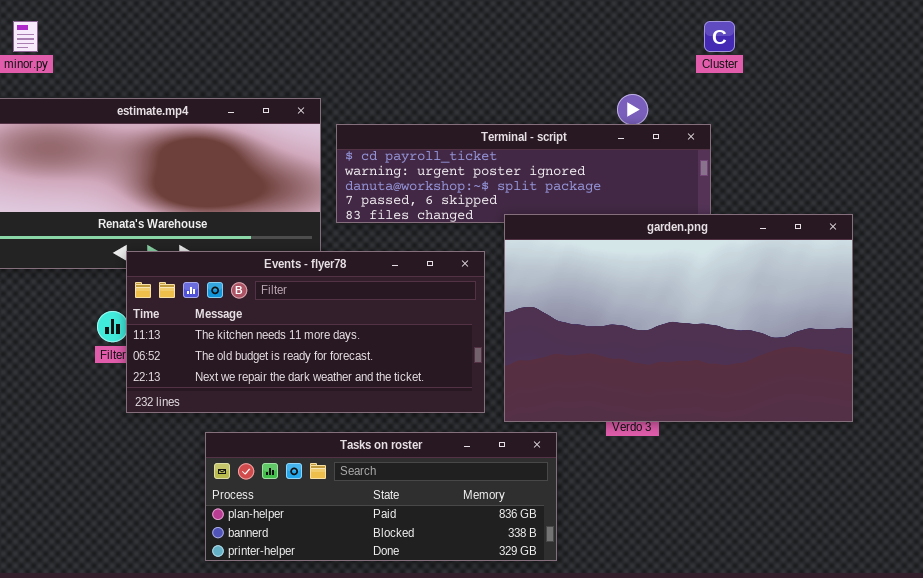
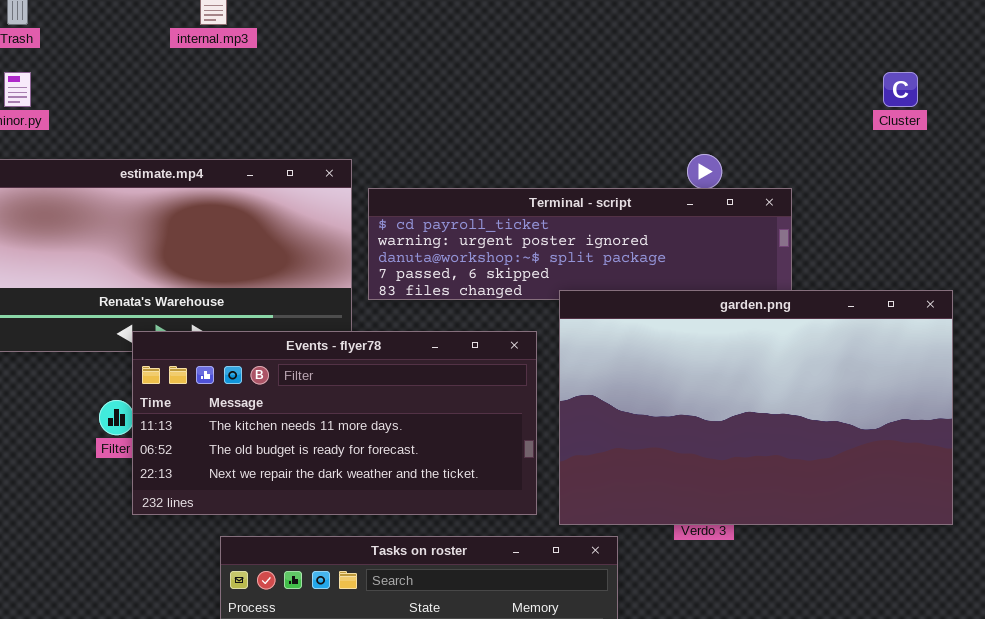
Cluster: [704,21,735,52] -> [883,72,918,107], moved

